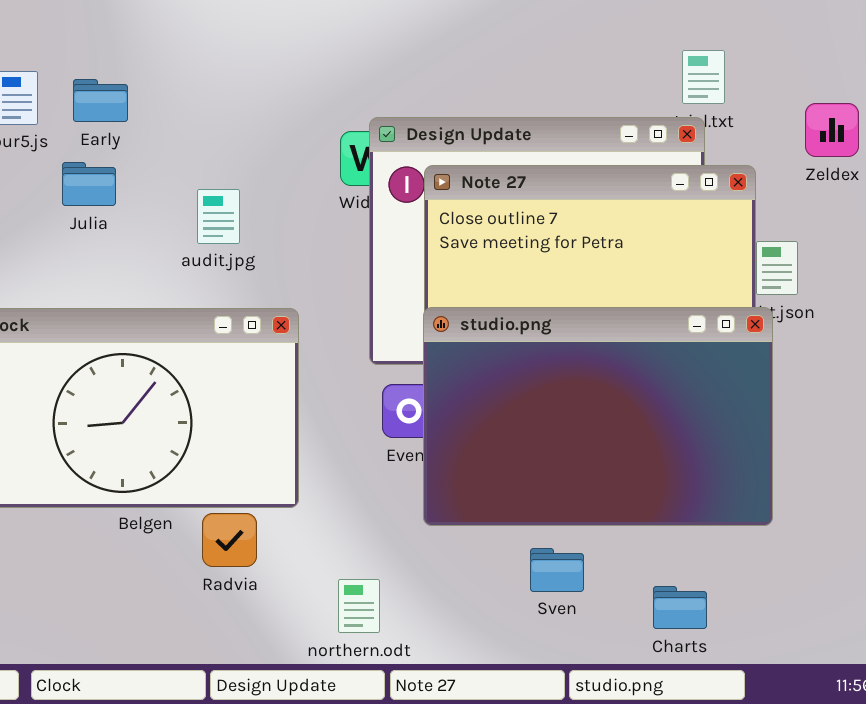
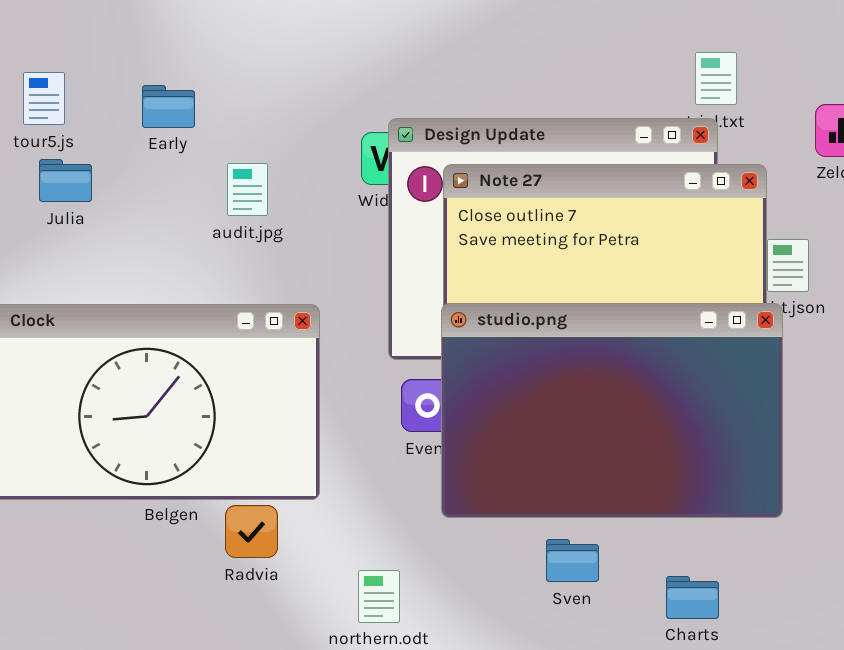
Early: [73,79,128,122] -> [142,85,195,128], moved
Julia: [62,162,116,206] -> [39,159,92,202], moved
audit.jpg: [197,189,240,244] -> [227,163,268,216], moved

